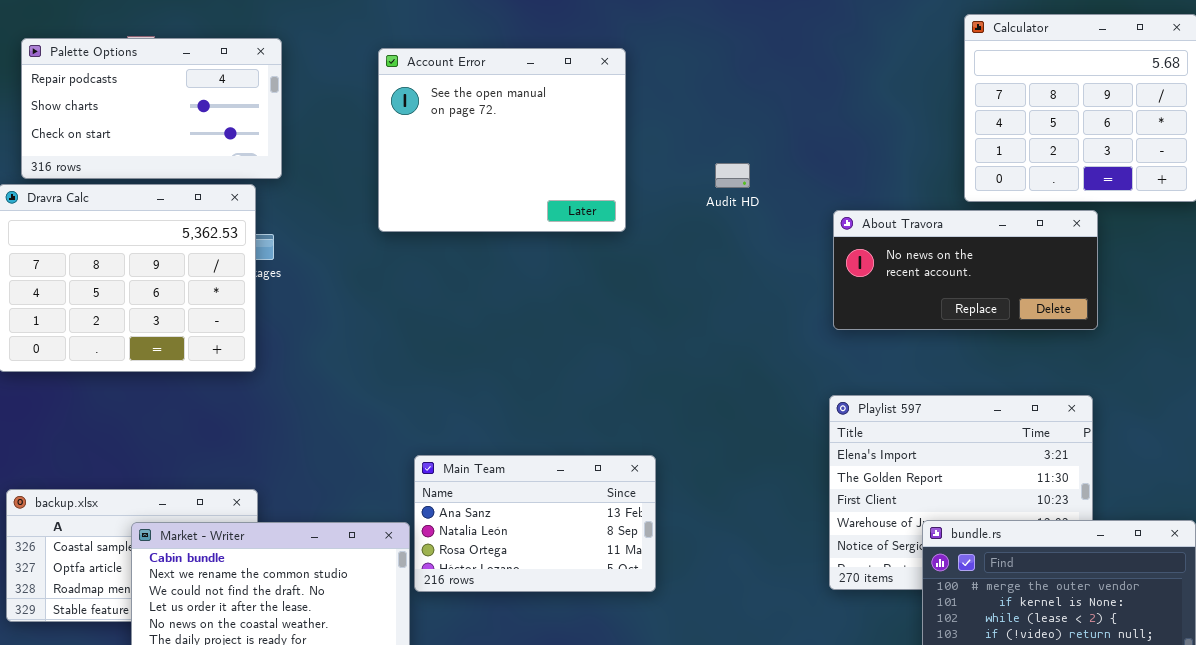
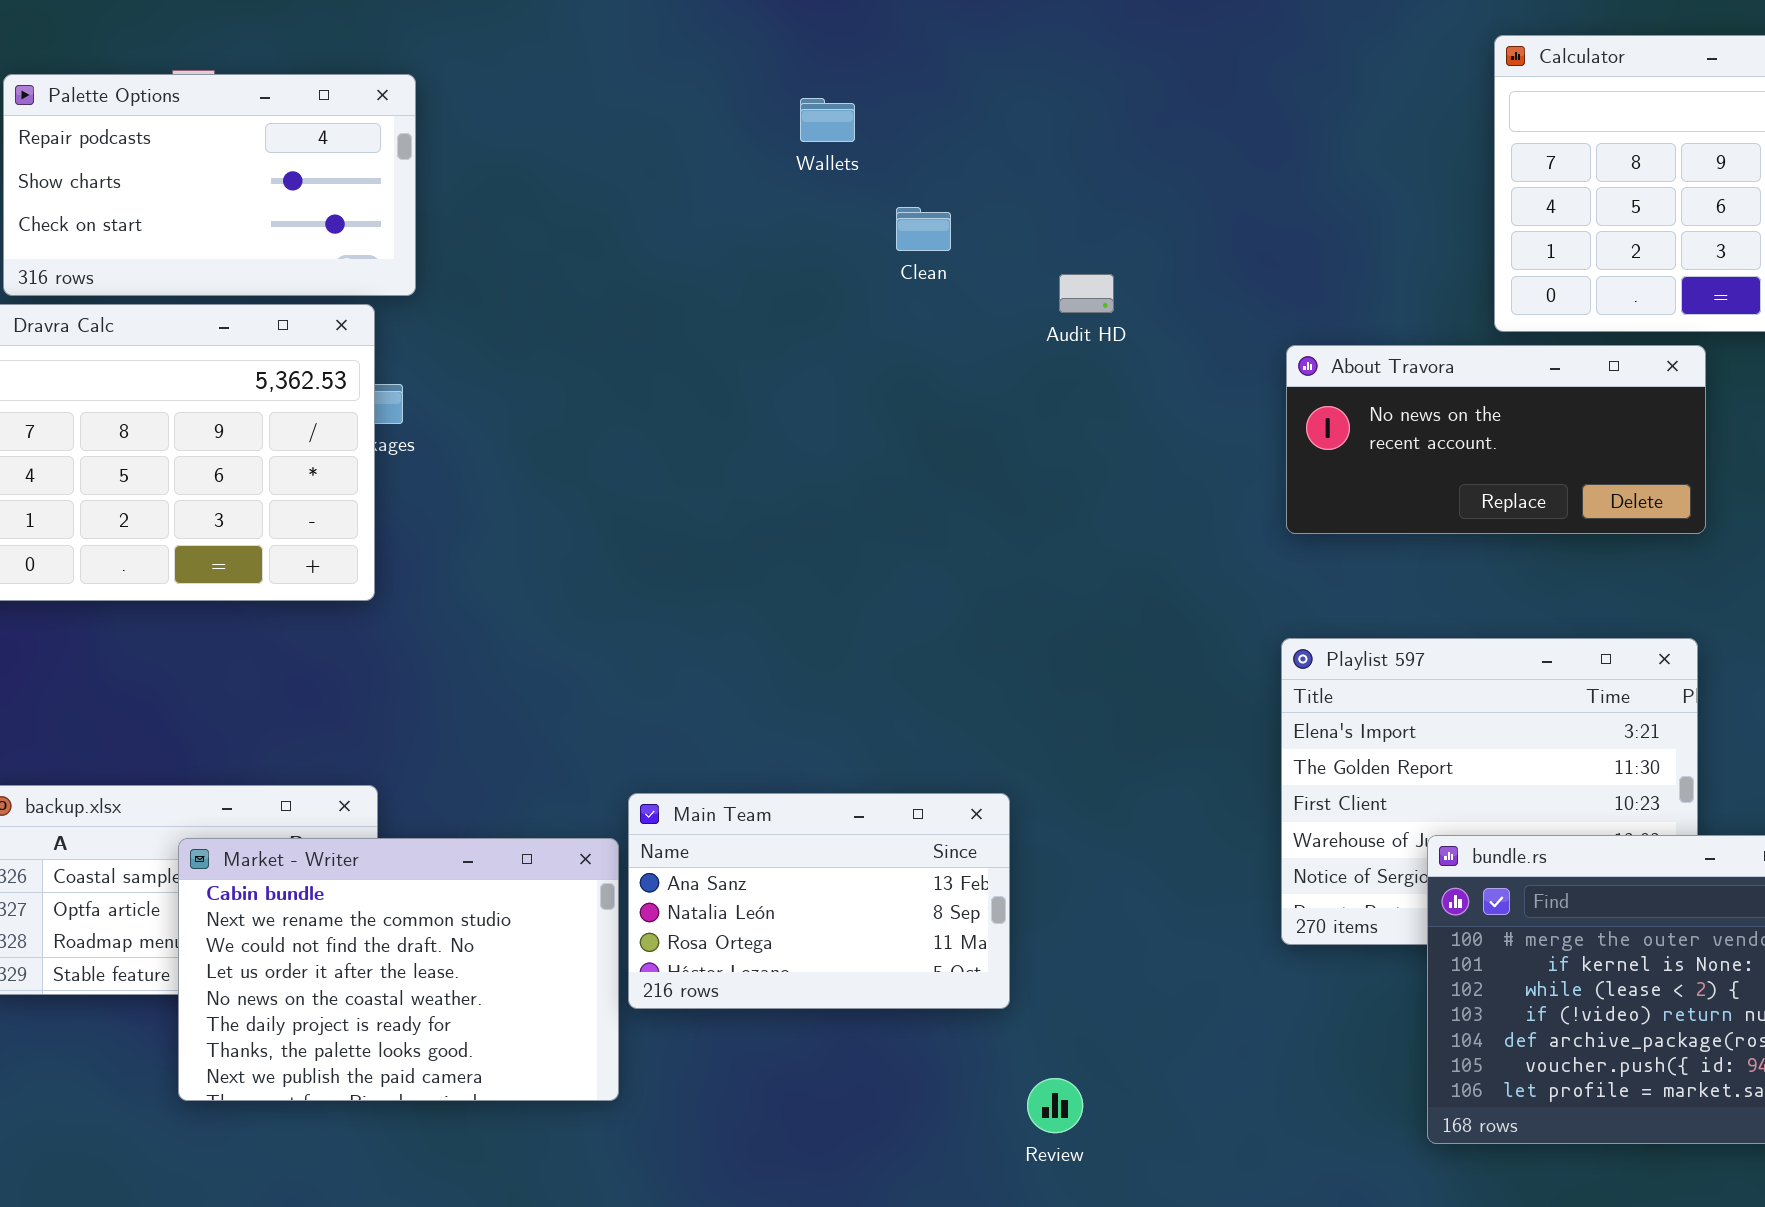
Account Error: [378,48,626,232] -> none, closed
Audit HD: [715,163,750,188] -> [1059,274,1114,313], moved
Main Team: [414,455,656,592] -> [628,793,1010,1009], moved

